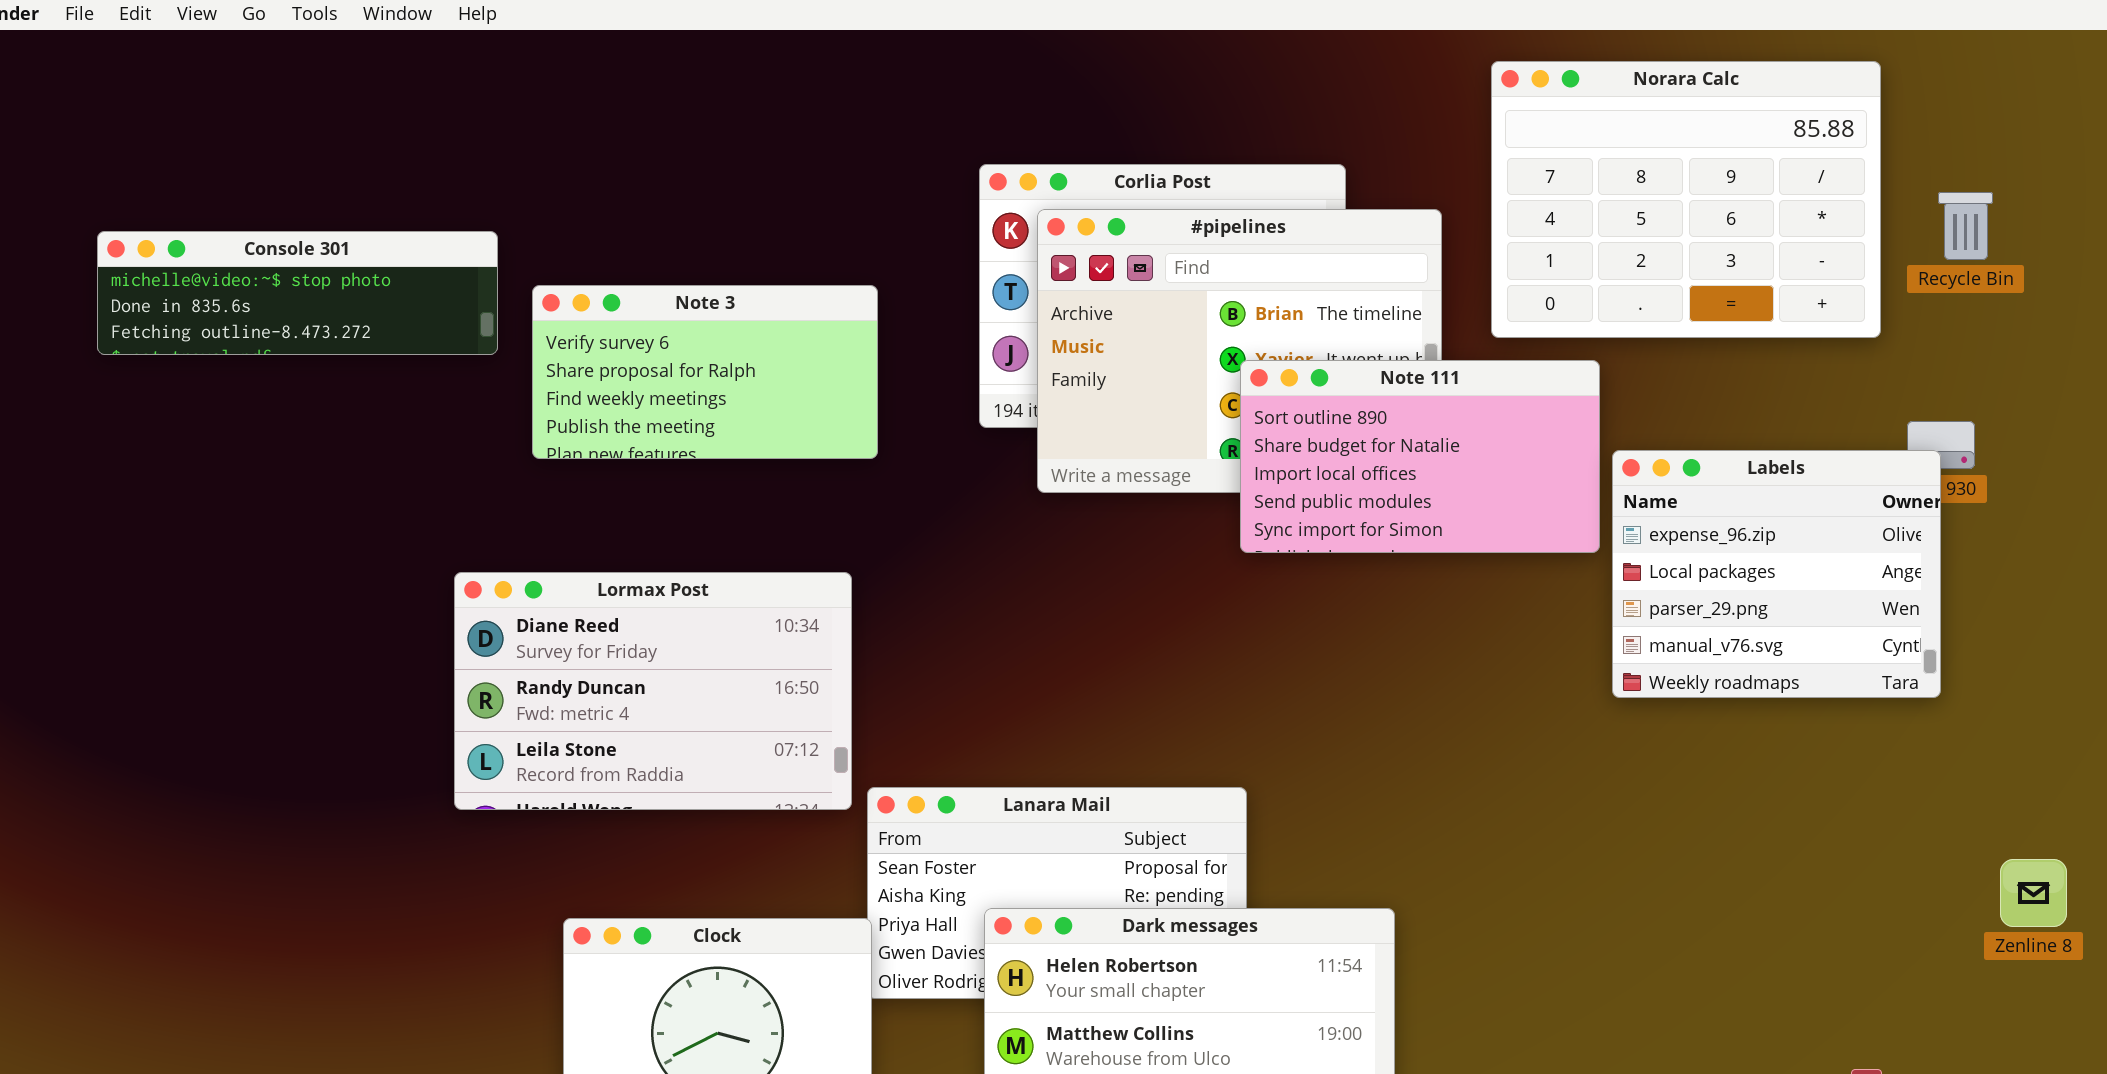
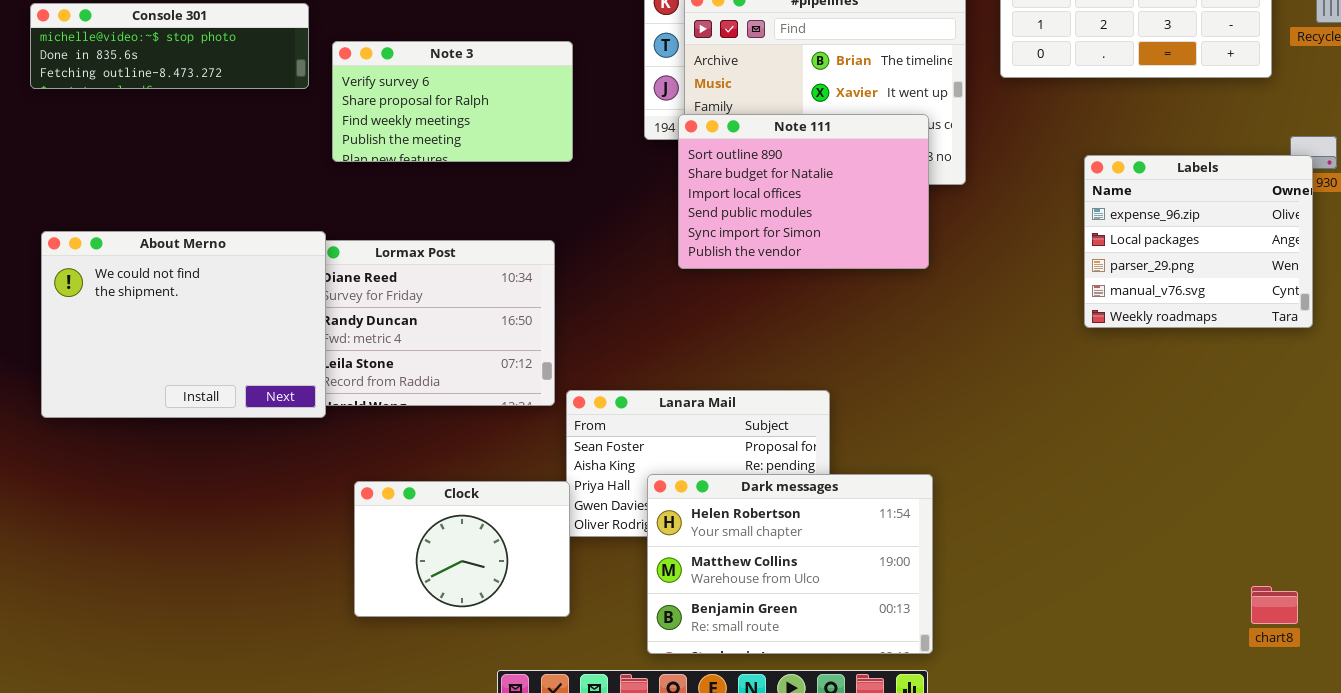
Note 111: [1240,360,1600,553] -> [678,114,929,269], moved, resized
About Merno: none -> [41,231,326,418], opened

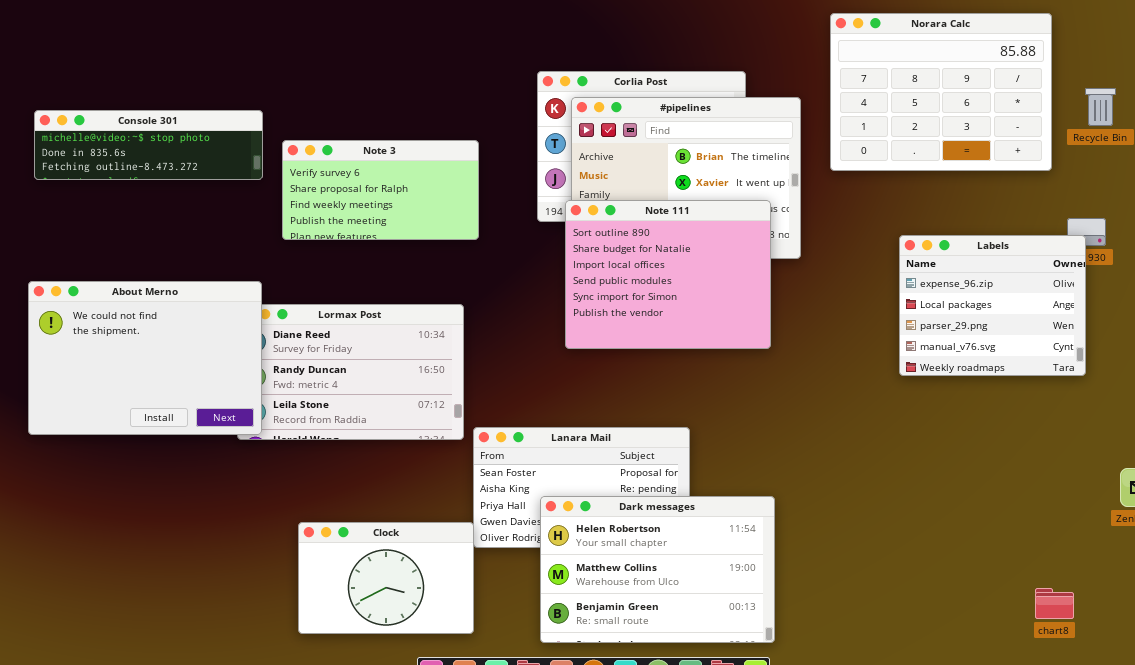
Note 111: [678,114,929,269] -> [565,200,771,349], resized
About Merno: [41,231,326,418] -> [28,281,262,435], moved
Clock: [354,481,570,617] -> [298,522,474,634], moved

